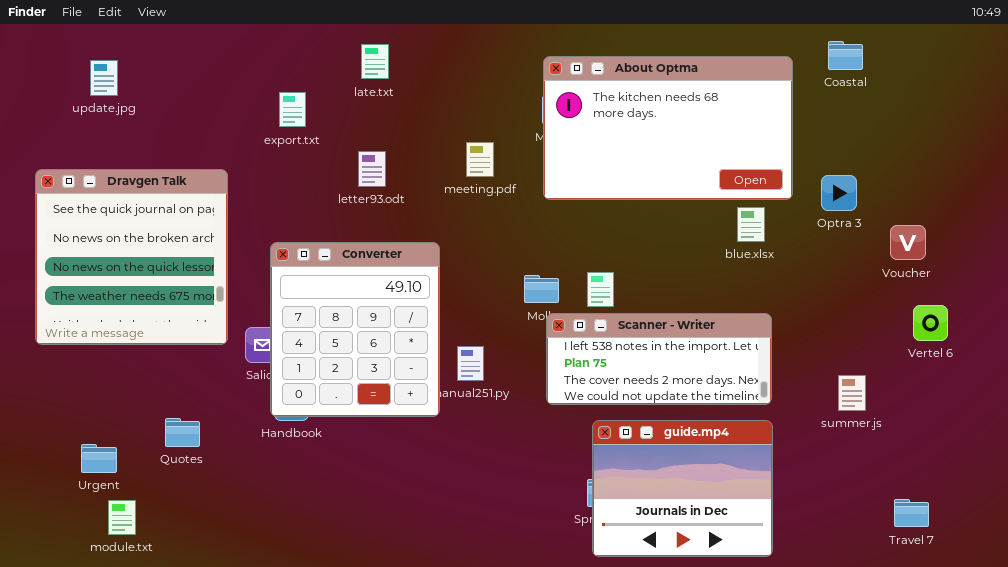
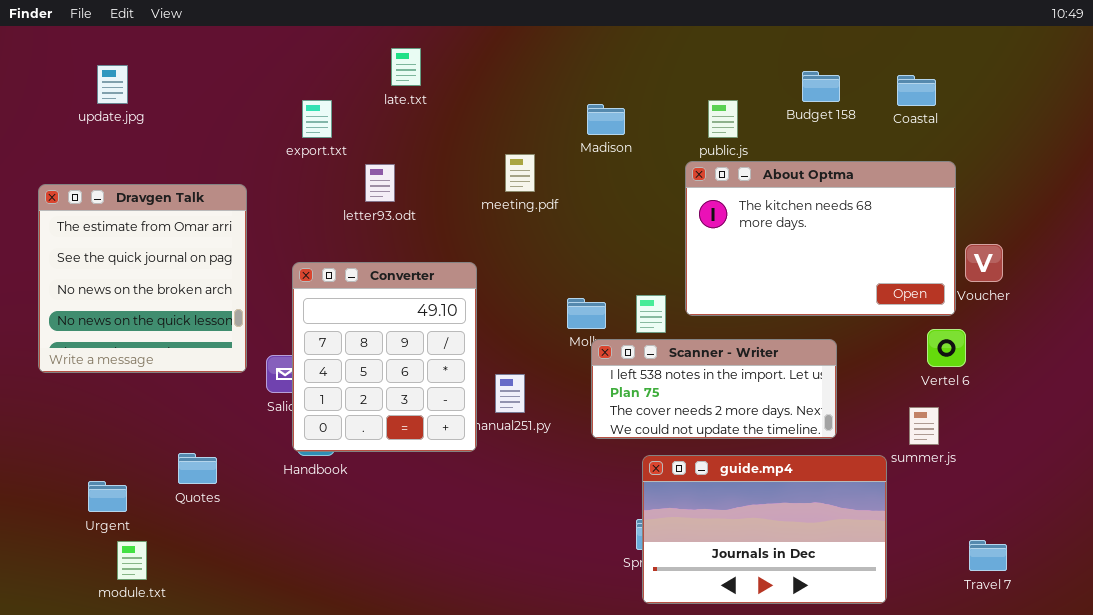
Coastal: [828,41,863,70] -> [897,75,936,106], moved
About Optma: [543,56,793,200] -> [685,161,956,316], moved
letter93.odt: [358,151,386,187] -> [365,164,395,202], moved
Dravgen Talk: [35,169,228,345] -> [38,184,247,373], scrolled up 1 row
Vertel 6: [913,305,948,341] -> [927,329,966,367], moved
guide.mp4: [592,420,773,557] -> [642,455,887,604], resized

